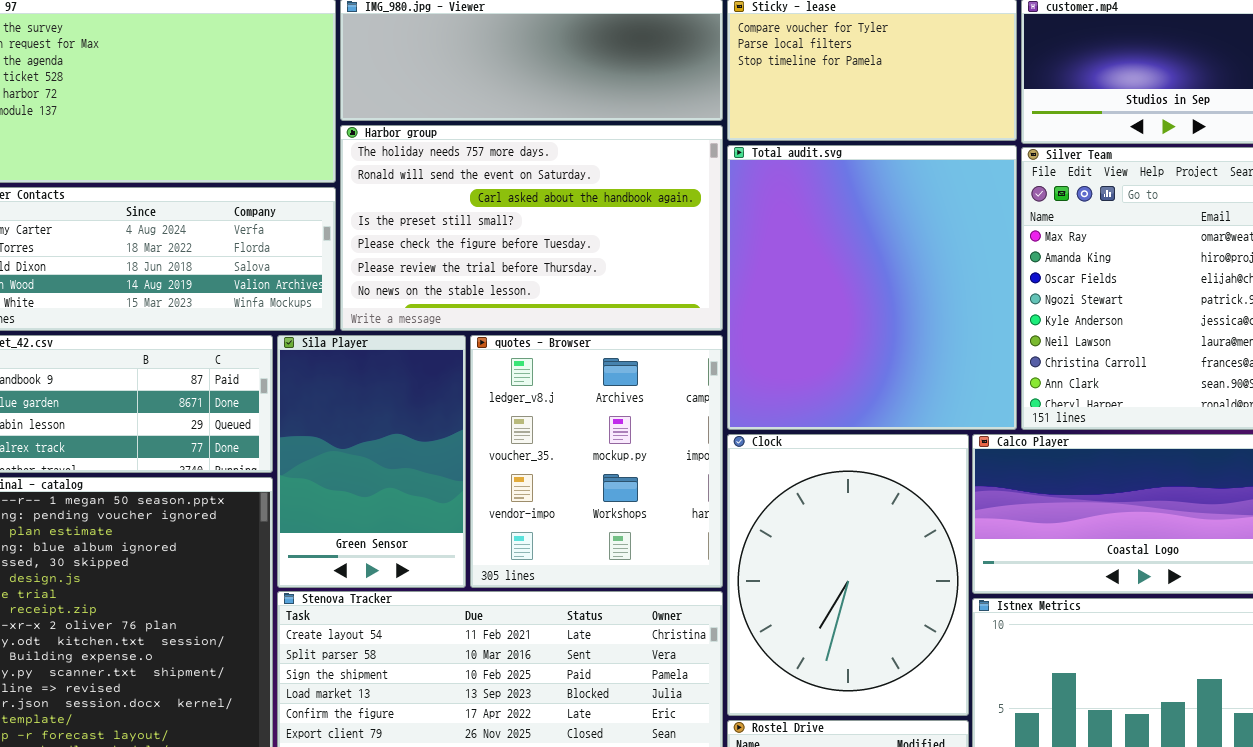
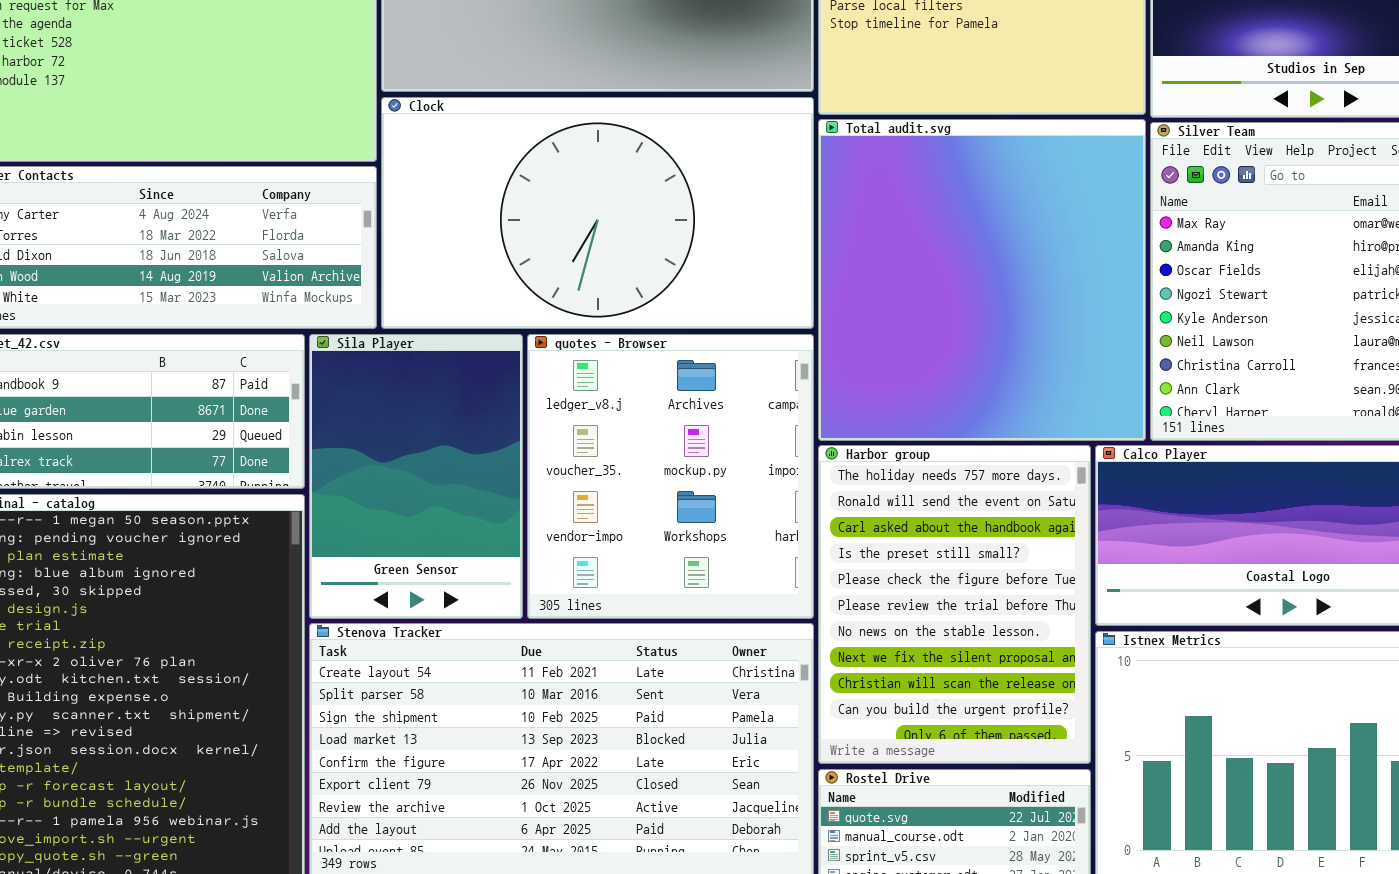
Harbor group: [340,125,723,331] -> [818,445,1091,764], moved, resized
Clock: [727,434,969,716] -> [381,97,814,329], moved, resized

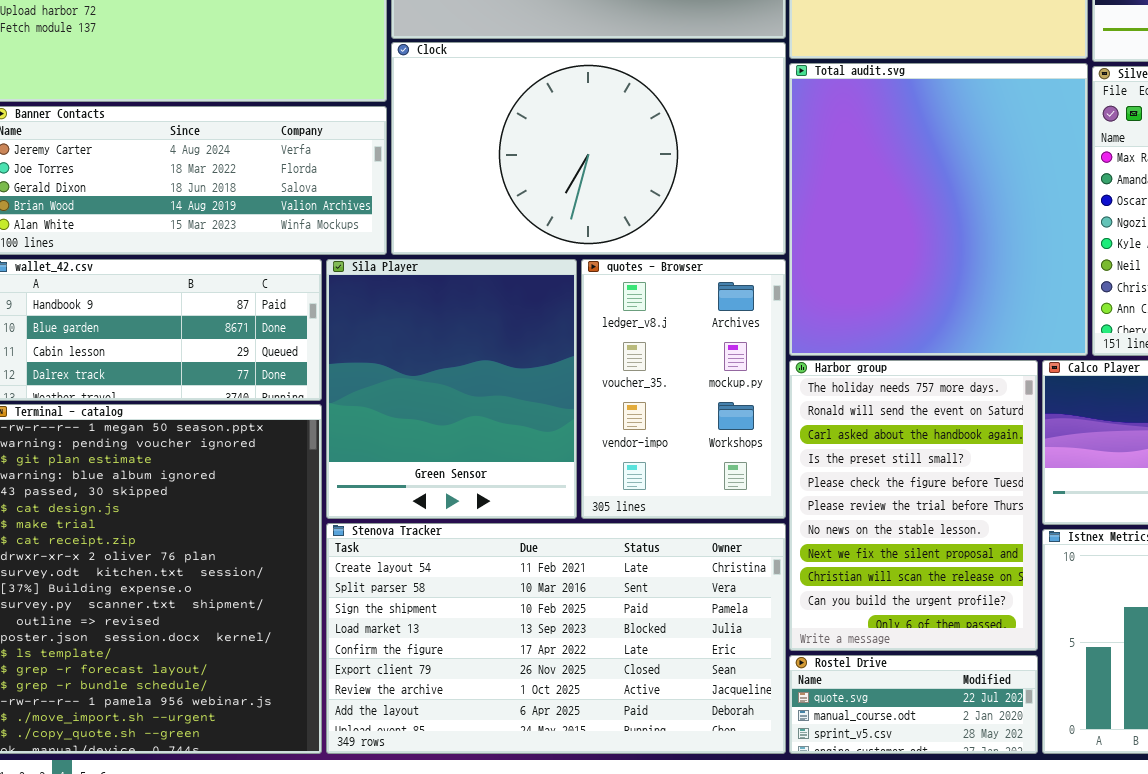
Sila Player: [309,334,523,619] -> [326,259,577,519], resized
quotes - Browser: [527,334,814,619] -> [581,259,786,519], resized

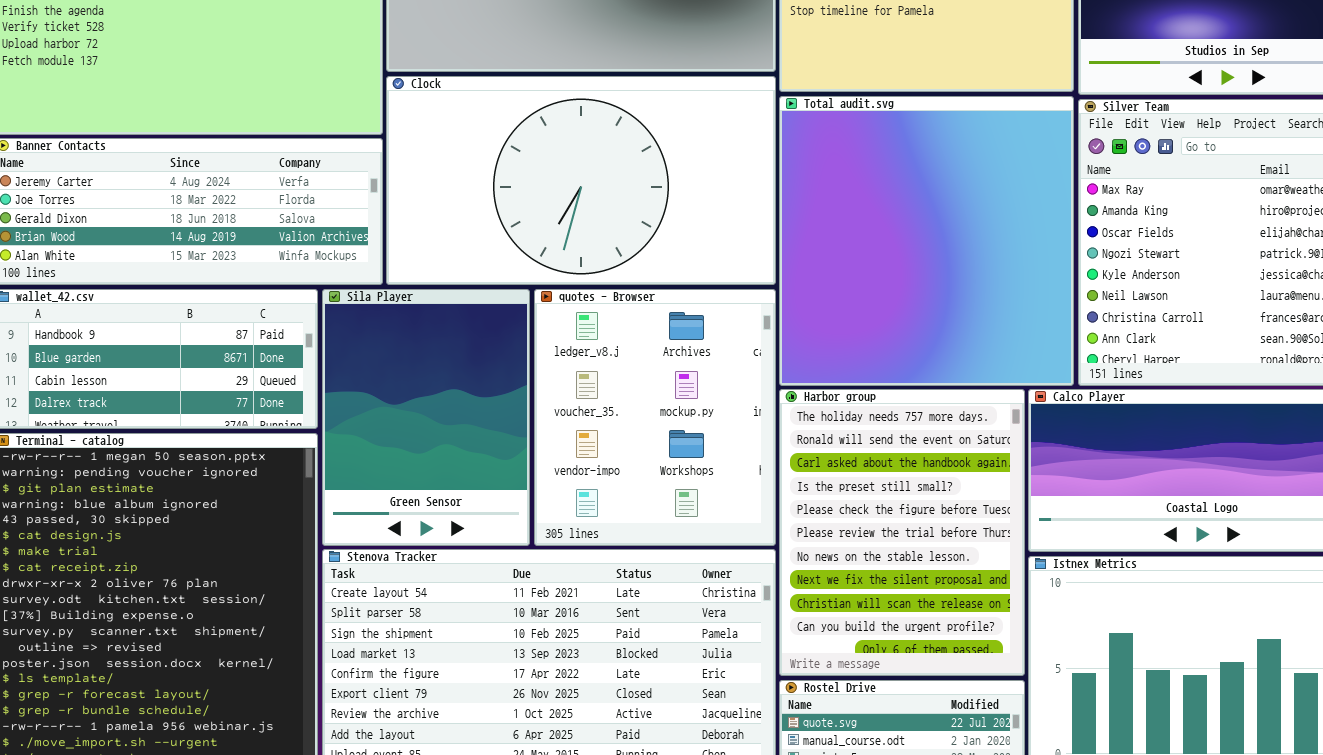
Sila Player: [326,259,577,519] -> [322,289,530,546], resized
quotes - Browser: [581,259,786,519] -> [534,289,776,546], resized

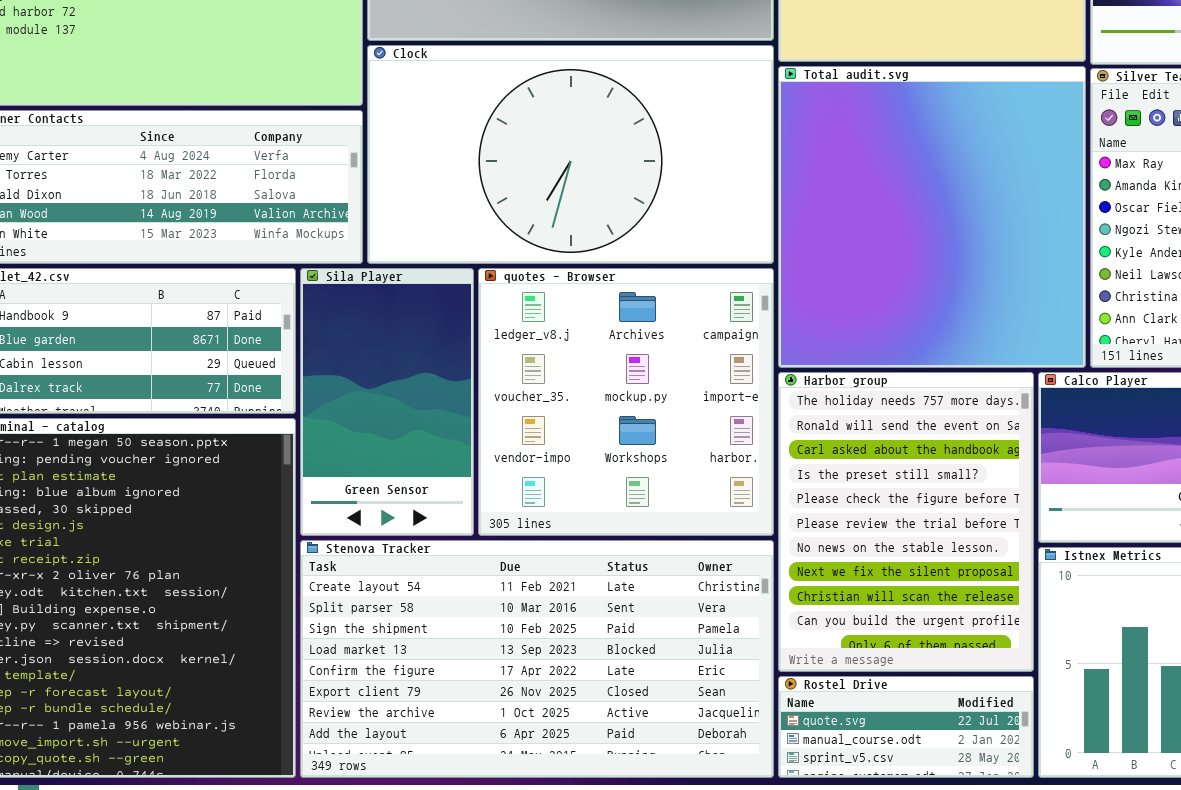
Sila Player: [322,289,530,546] -> [300,268,474,536], resized
quotes - Browser: [534,289,776,546] -> [478,268,774,536], resized

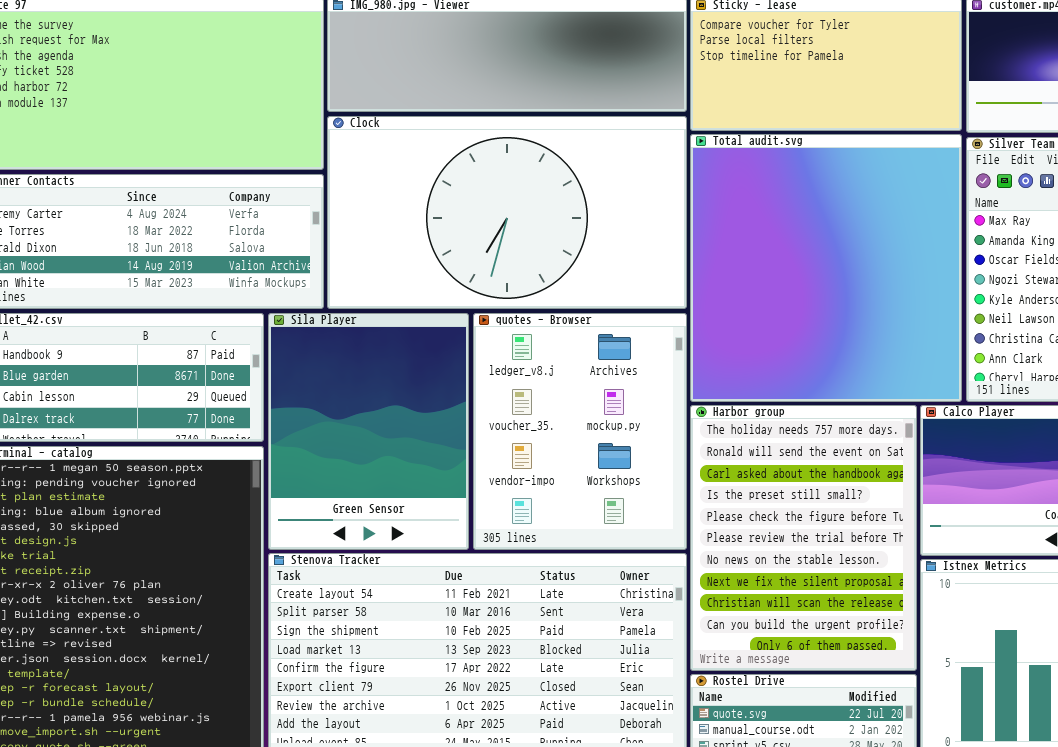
Sila Player: [300,268,474,536] -> [268,313,469,550], resized
quotes - Browser: [478,268,774,536] -> [473,313,687,550], resized

